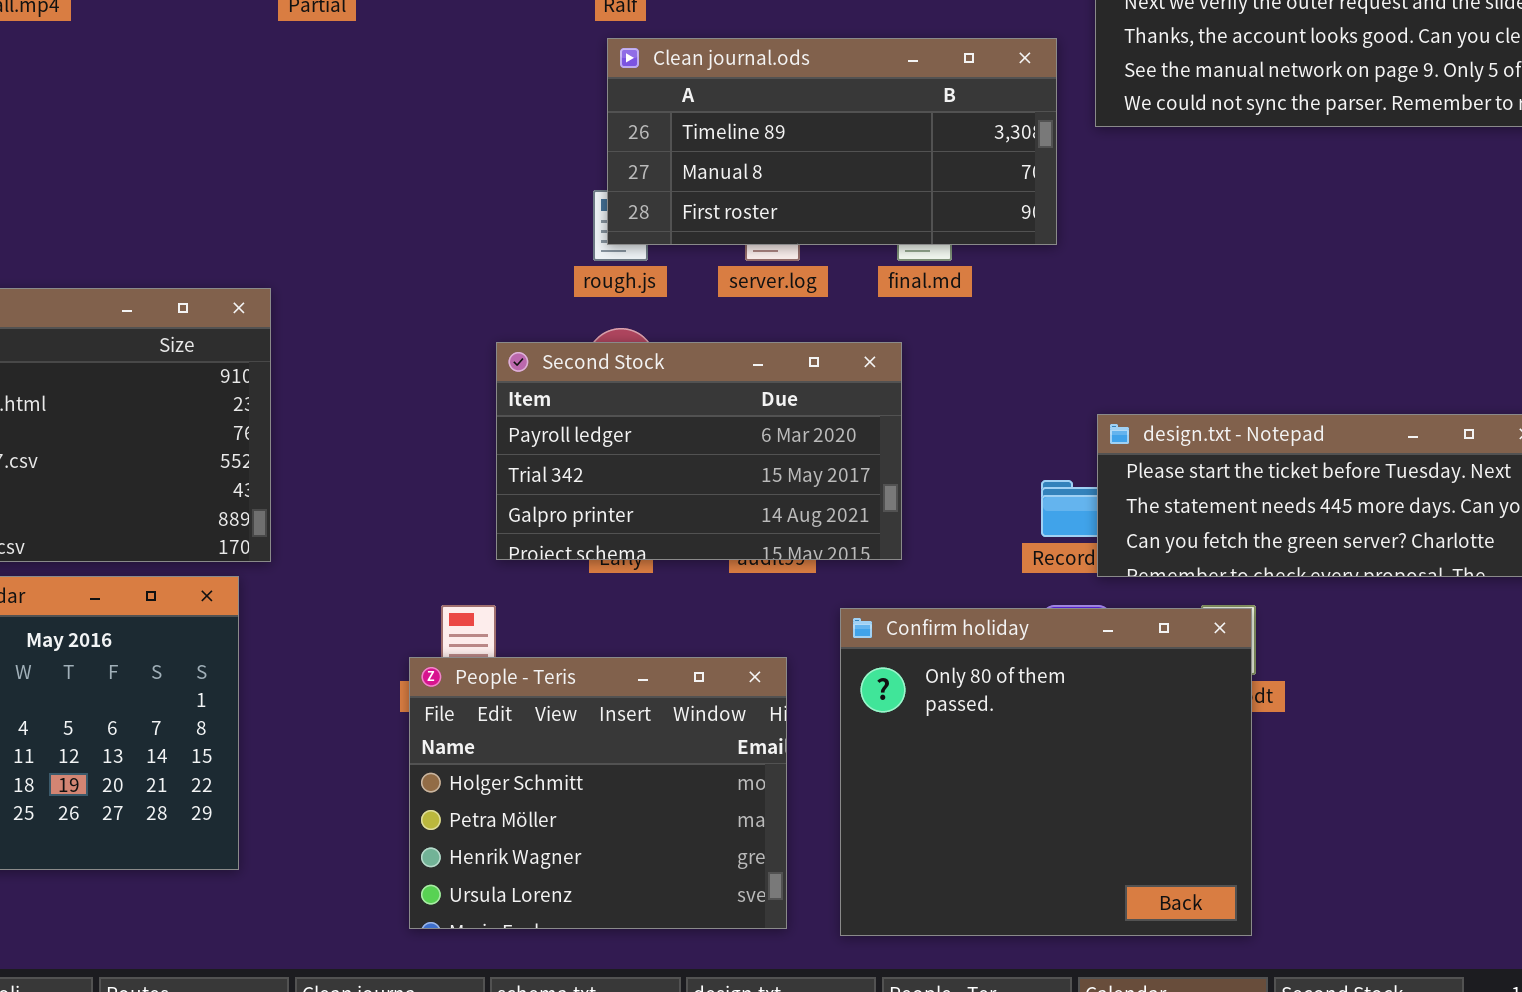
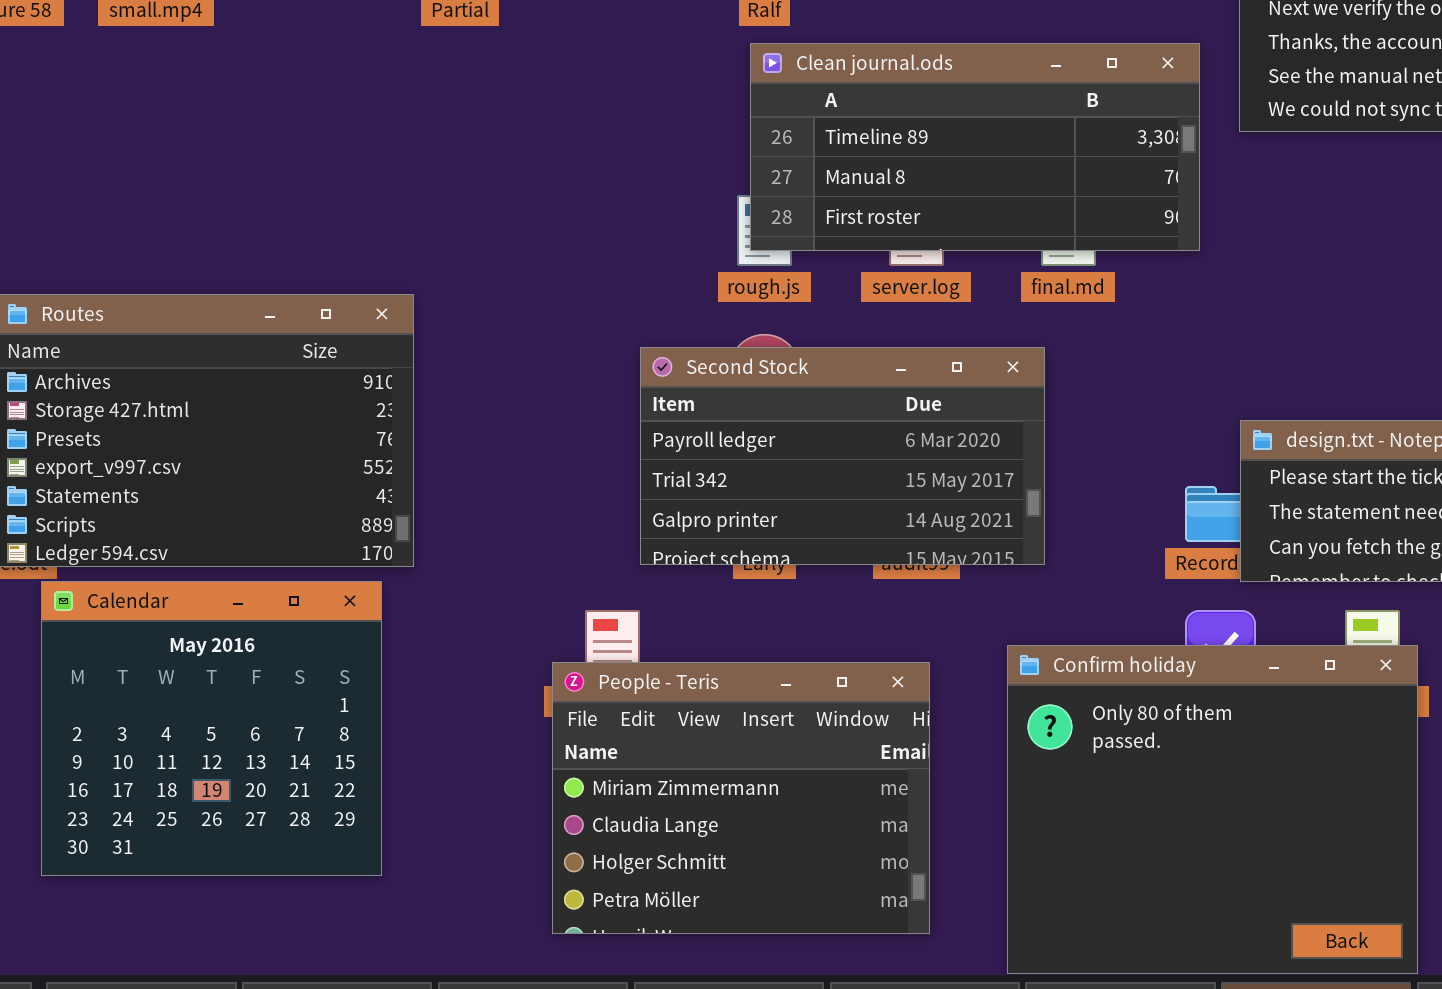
Confirm holiday: [840,608,1252,936] -> [1007,645,1418,974], moved
People - Teris: [409,657,787,929] -> [552,662,930,934], scrolled up 2 rows

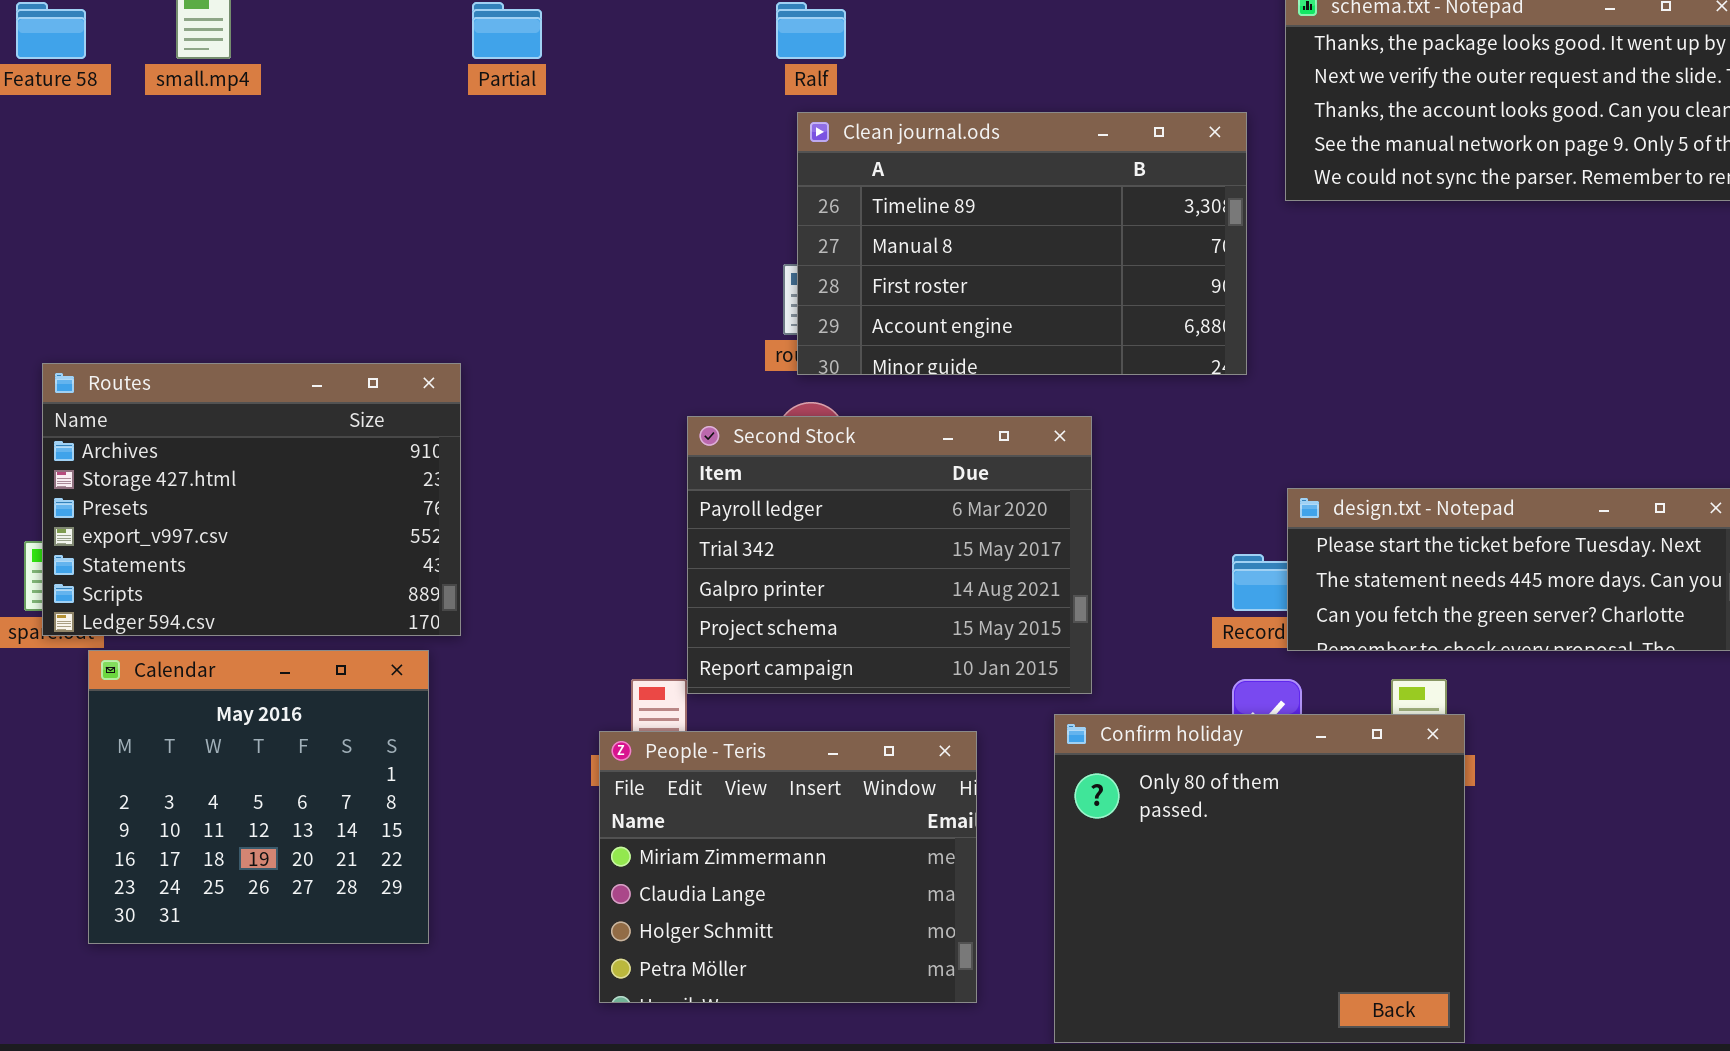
Clean journal.ods: [750,43,1200,251] -> [797,112,1247,375], resized
Second Stock: [640,347,1045,565] -> [687,416,1092,694], resized

